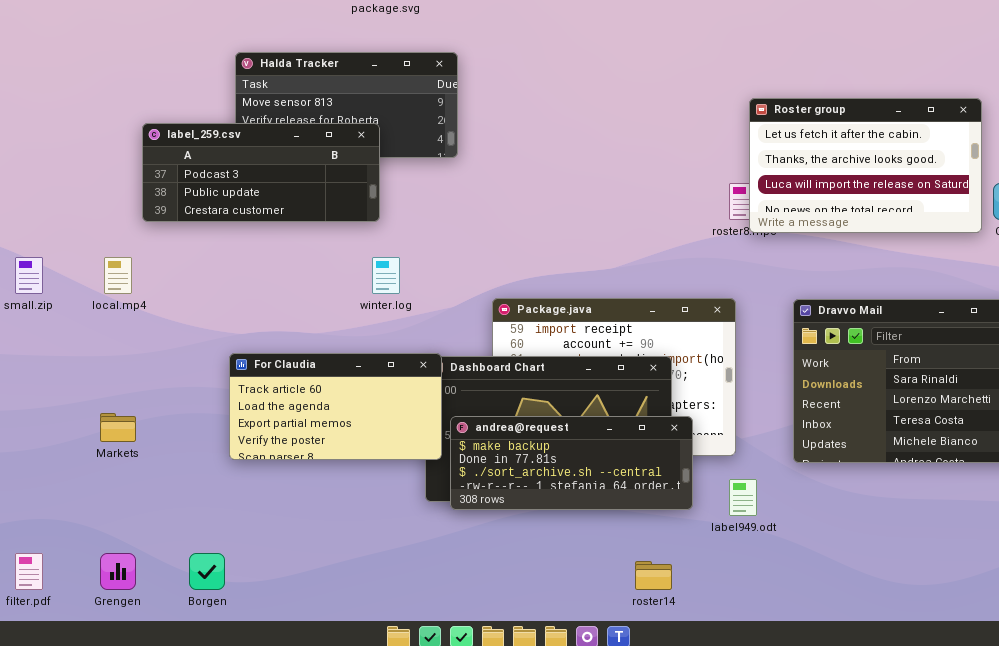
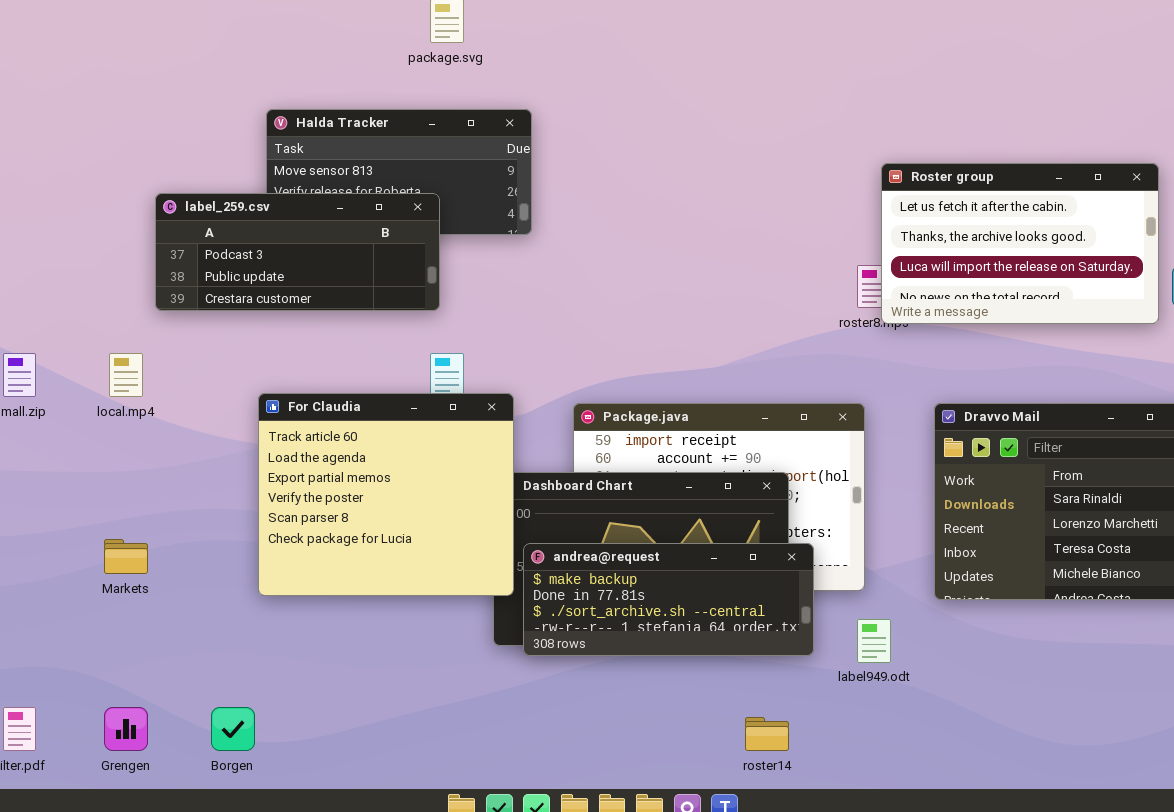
For Claudia: [229,353,442,460] -> [258,393,514,596], resized

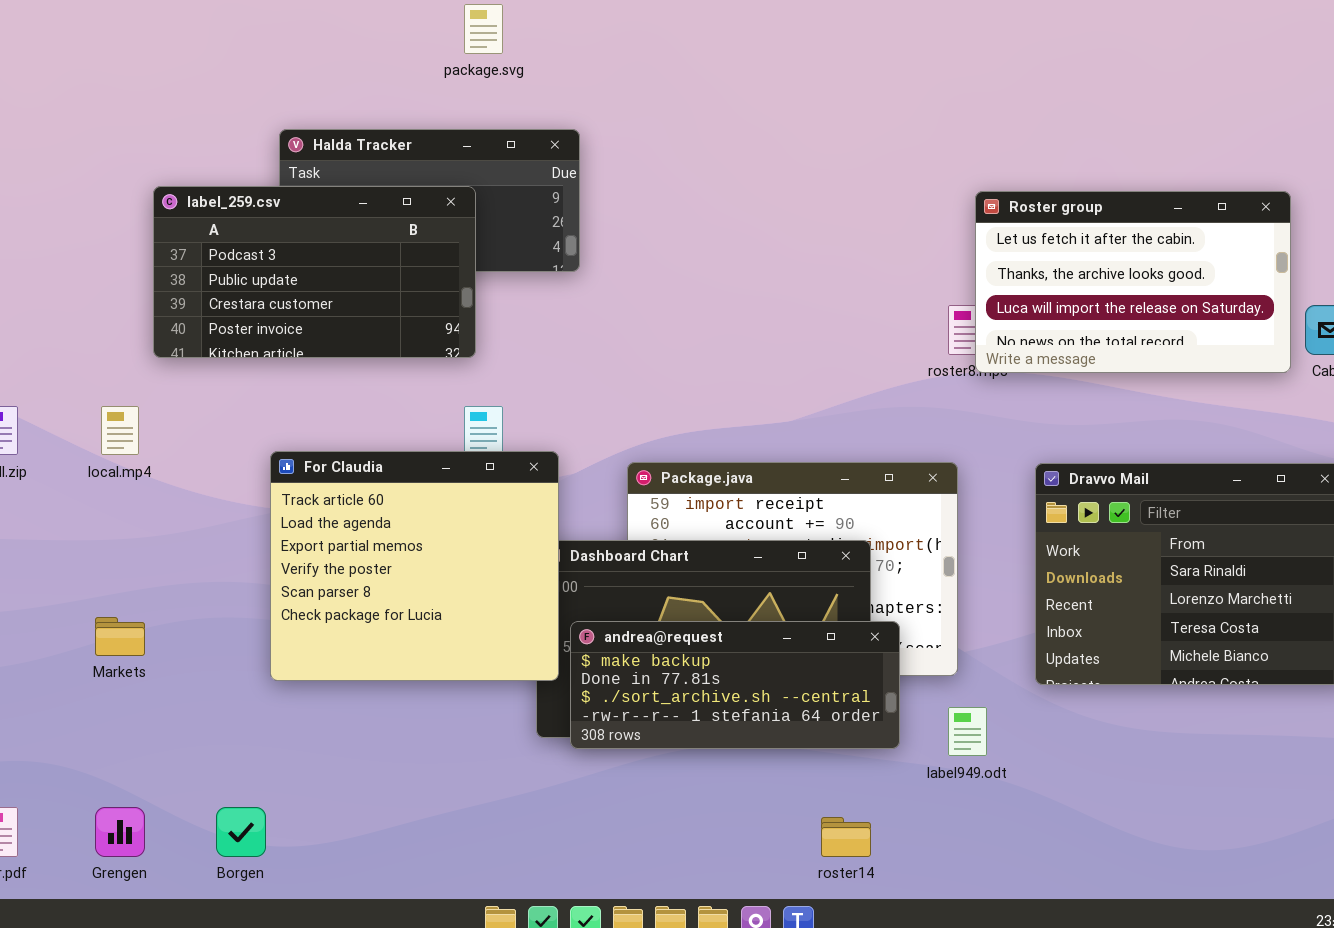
label_259.csv: [155,193,440,311] -> [153,186,476,358], resized

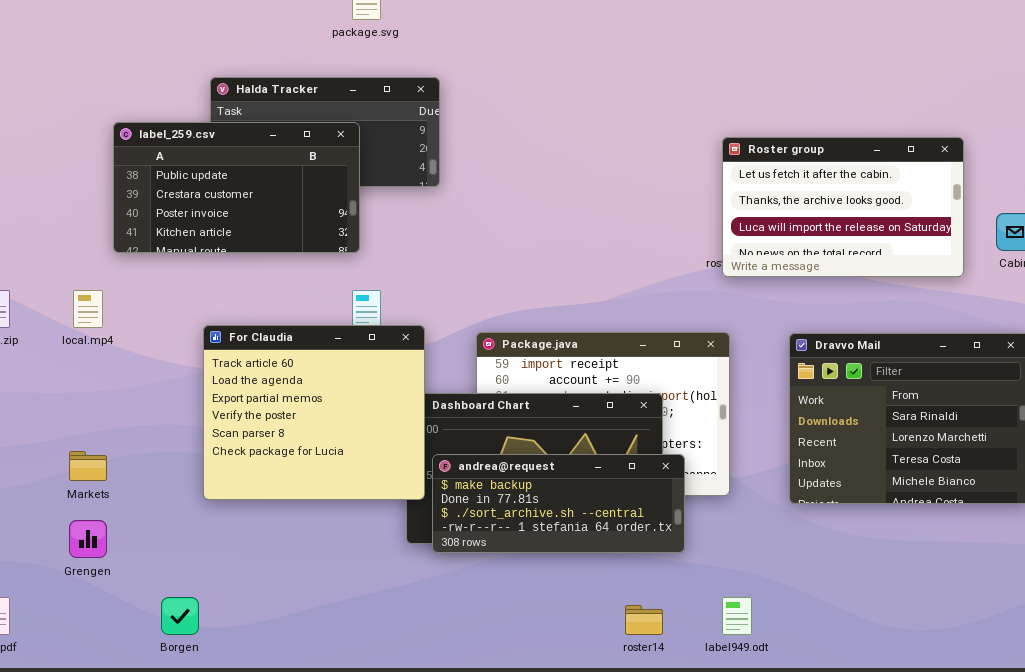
label_259.csv: [153,186,476,358] -> [113,122,360,253], scrolled down 1 row
Roster group: [975,191,1291,373] -> [722,137,964,277], moved
label949.odt: [948,707,987,756] -> [722,597,752,635], moved
Grengen: [95,807,145,857] -> [69,520,107,558], moved

